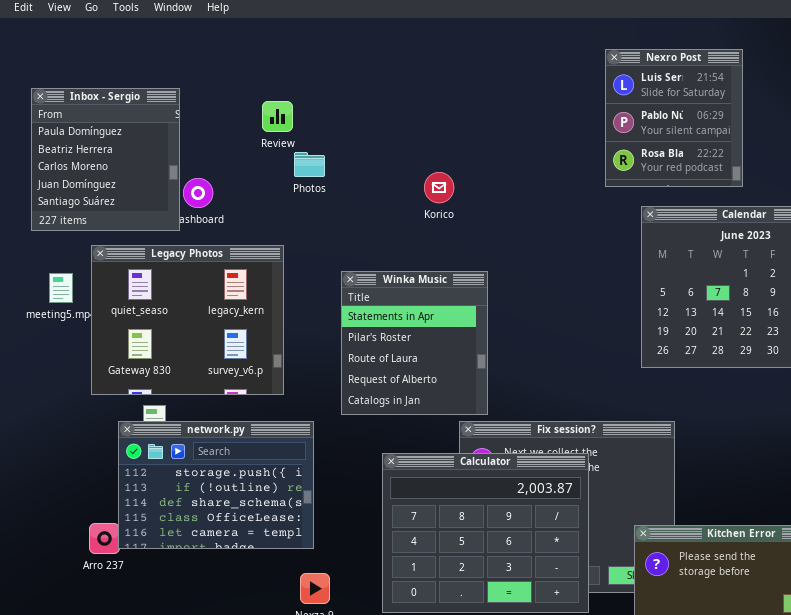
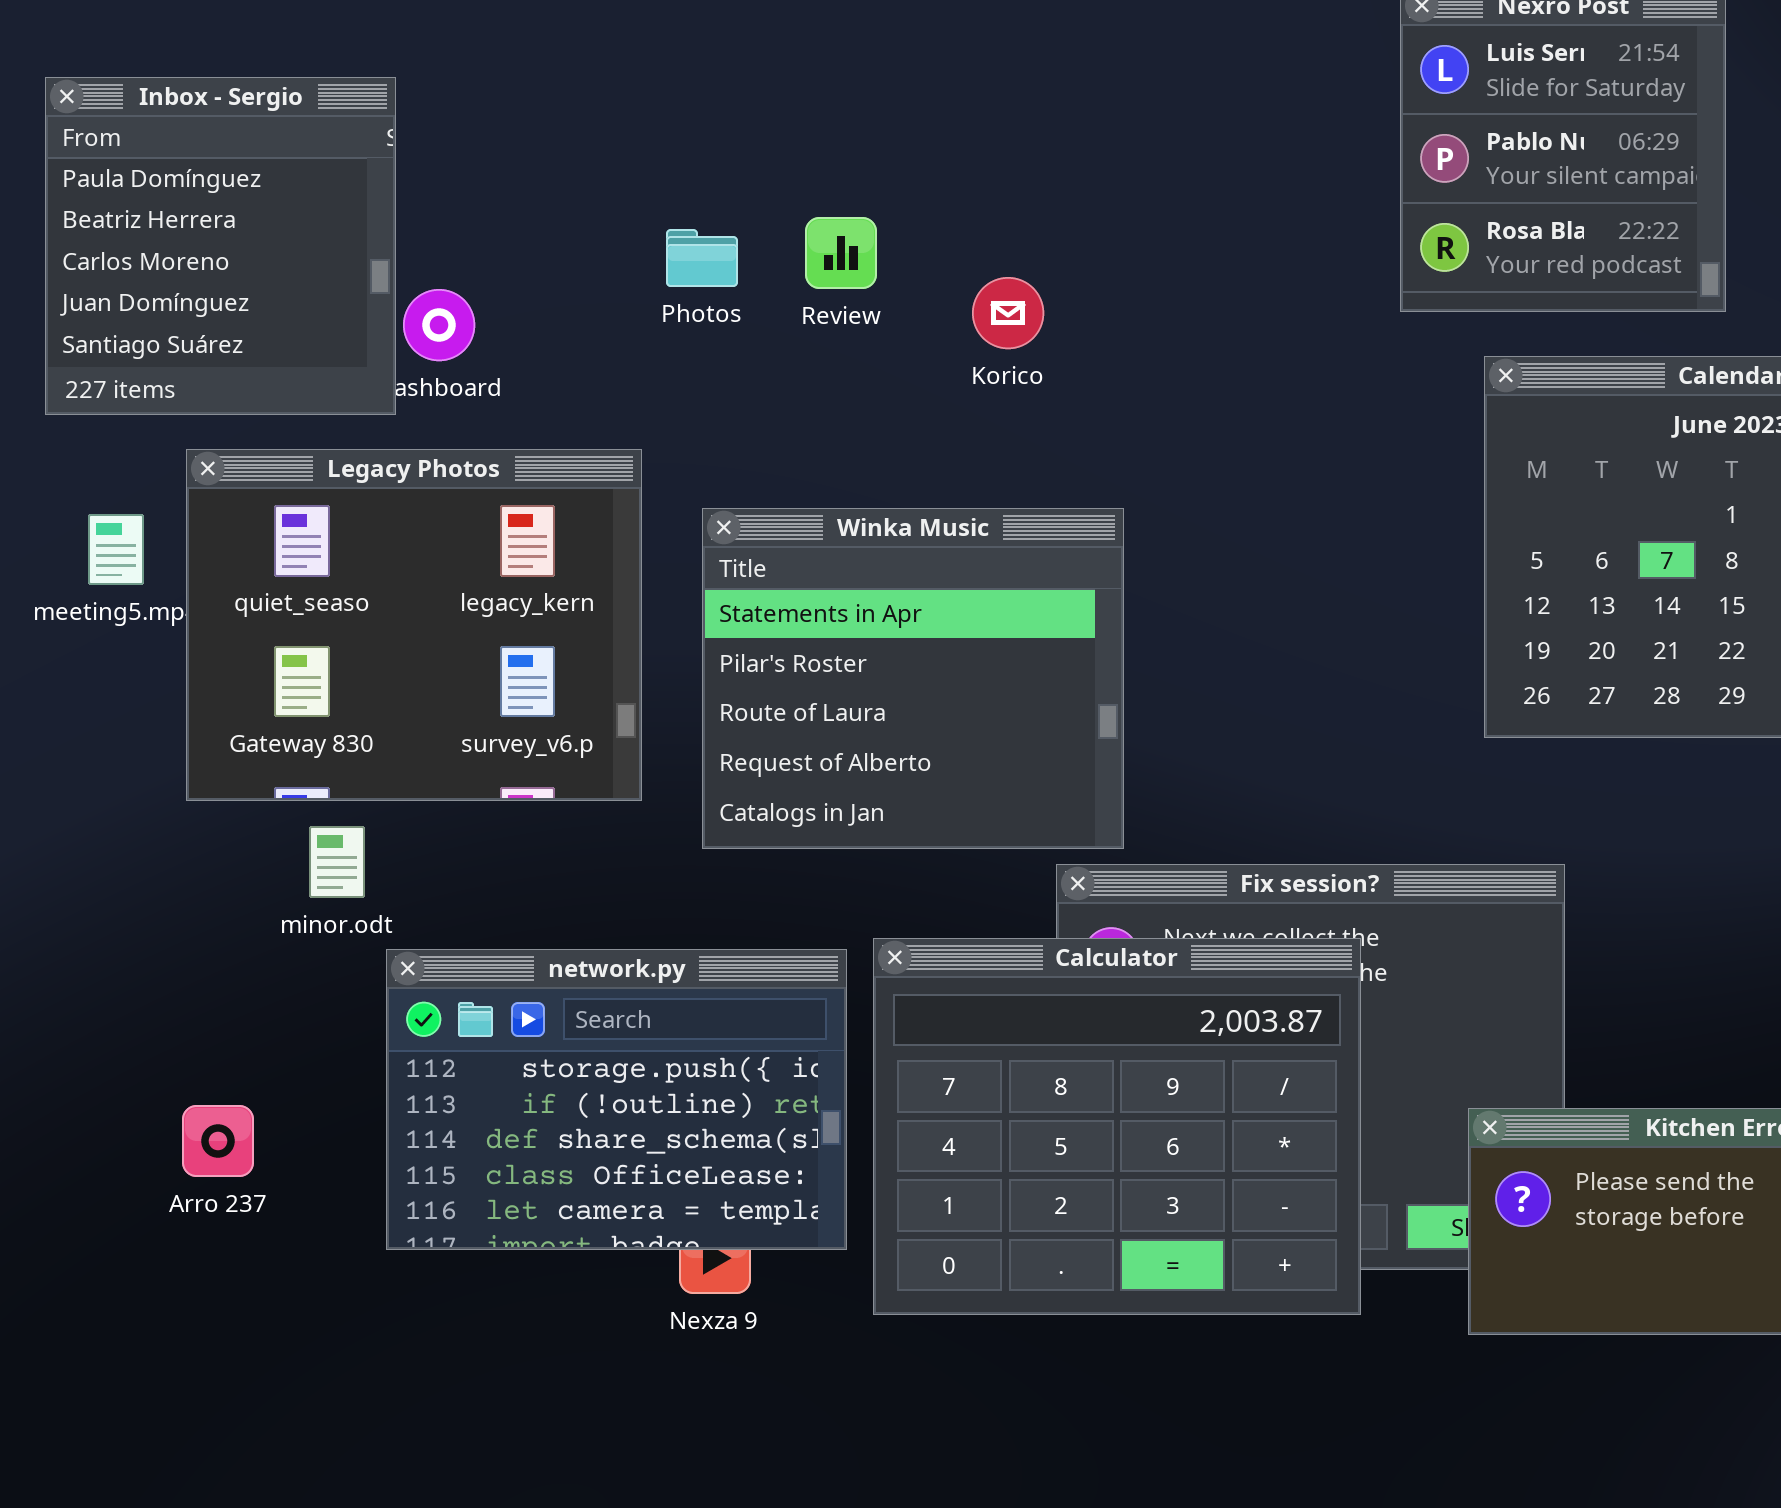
Review: [262,101,293,132] -> [805,217,877,289], moved
Winka Music: [341,271,488,415] -> [702,508,1124,849], resized
network.py: [118,421,314,549] -> [386,949,847,1250], moved

